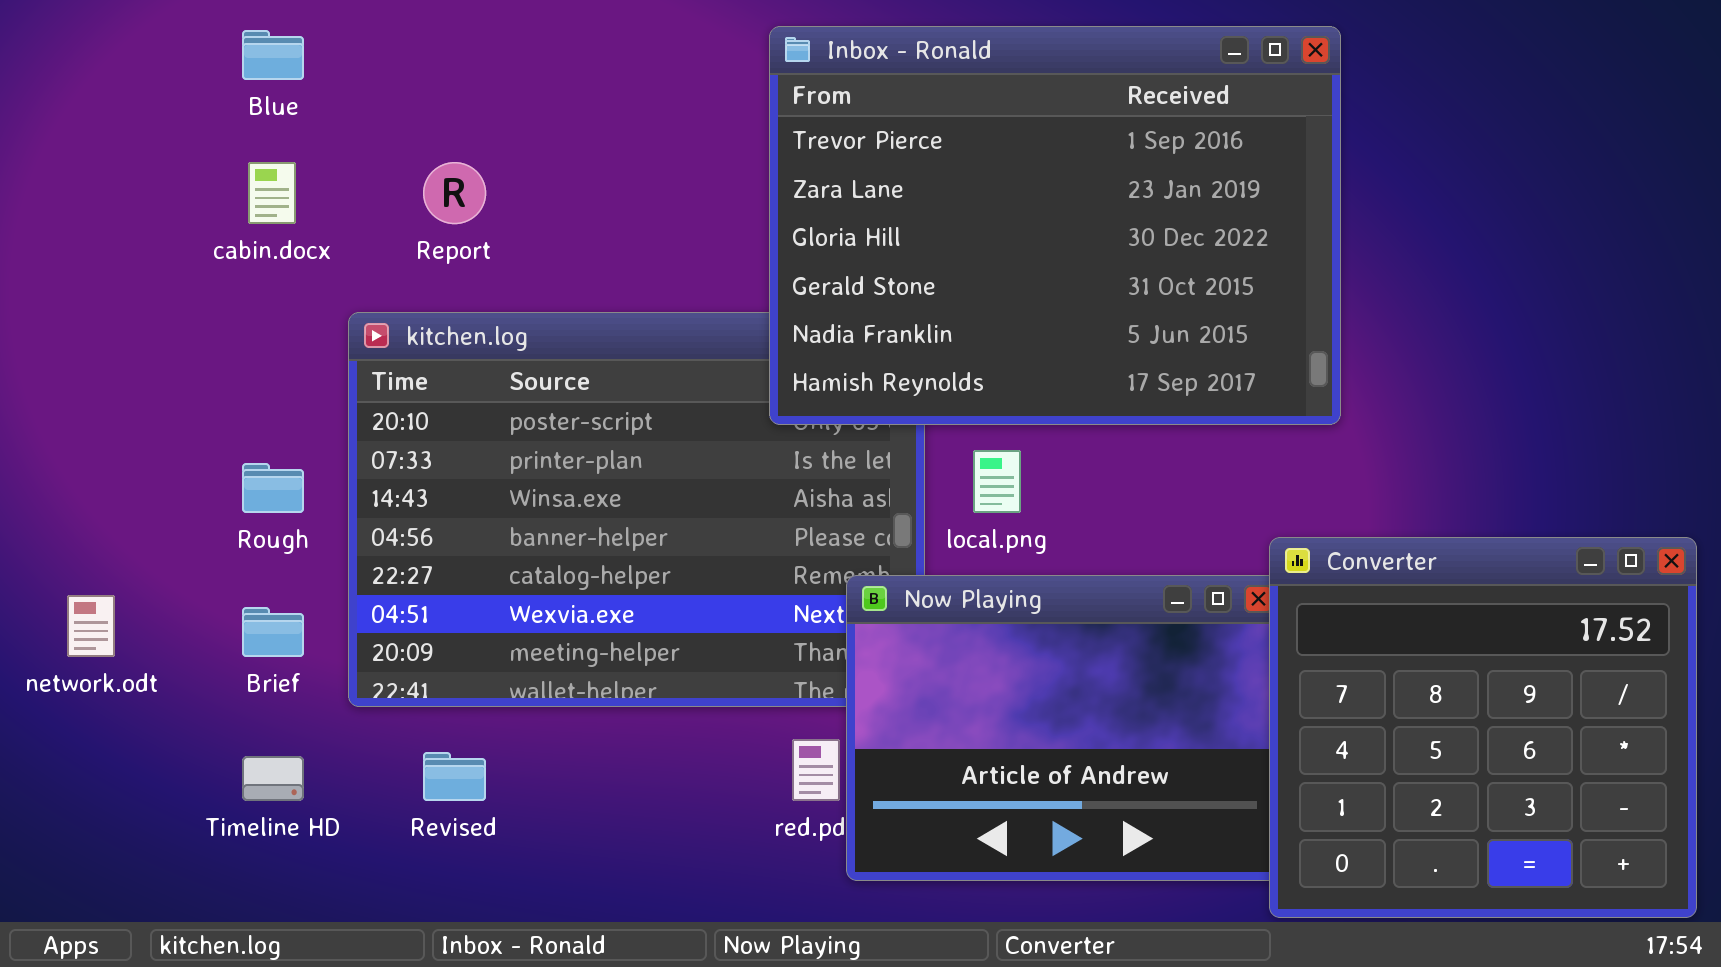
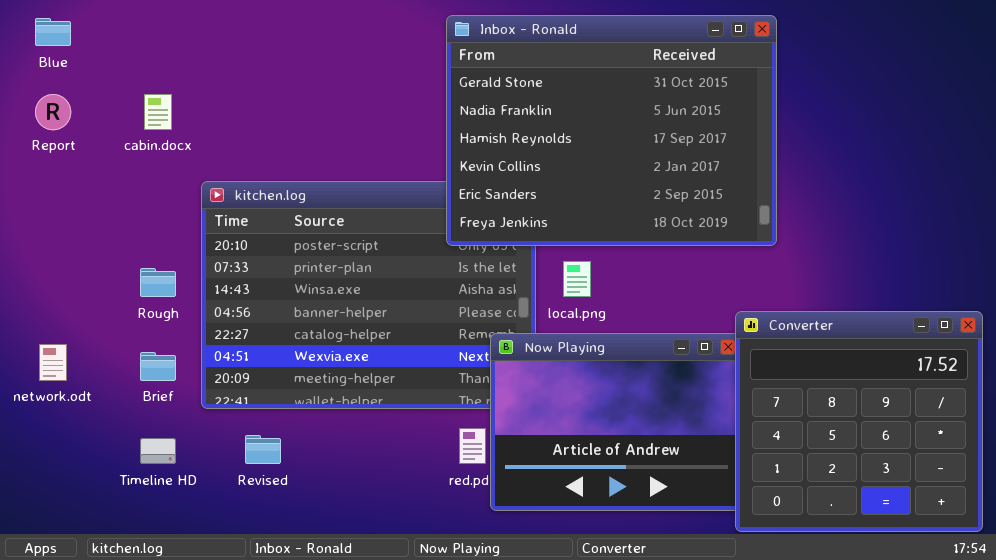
Inbox - Ronald: [769,26,1341,425] -> [446,15,777,246], scrolled down 3 rows
Blue: [242,30,304,80] -> [35,18,71,46], moved
Report: [423,162,486,224] -> [35,94,71,130], moved

